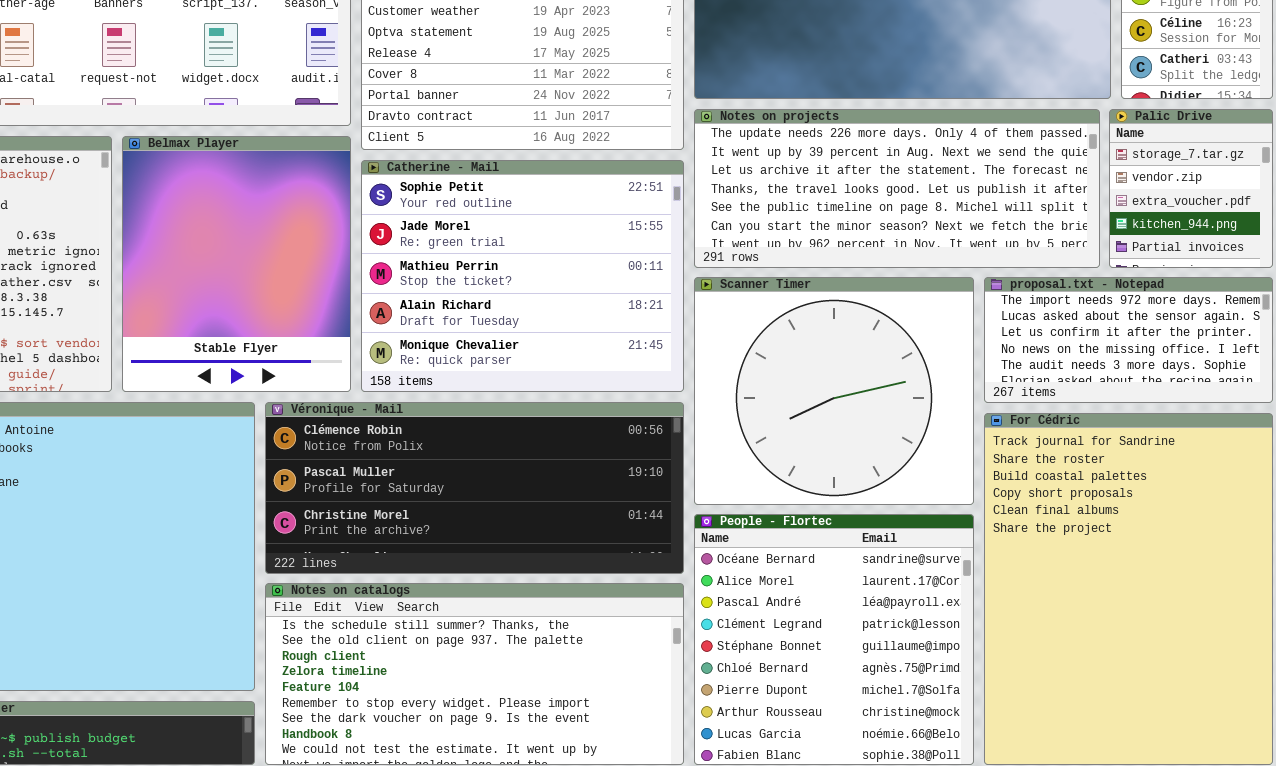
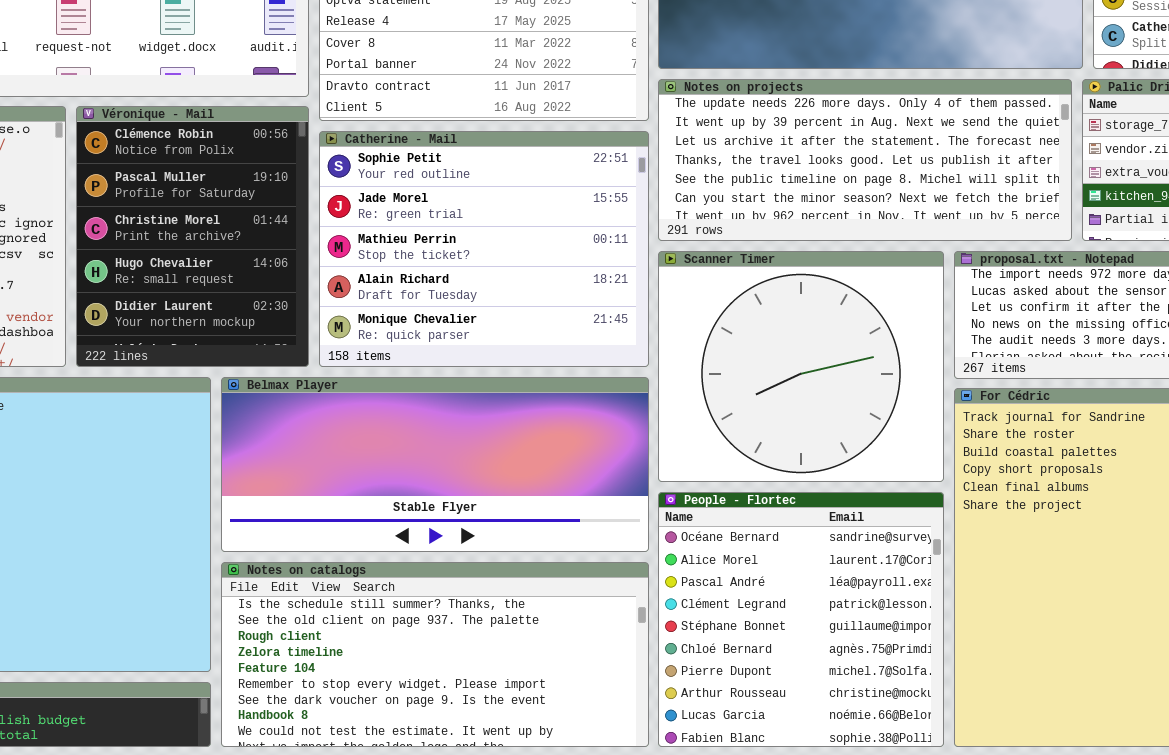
Belmax Player: [122,136,351,392] -> [221,377,649,552], moved, resized
Véronique - Mail: [265,402,684,574] -> [76,106,309,367], moved, resized

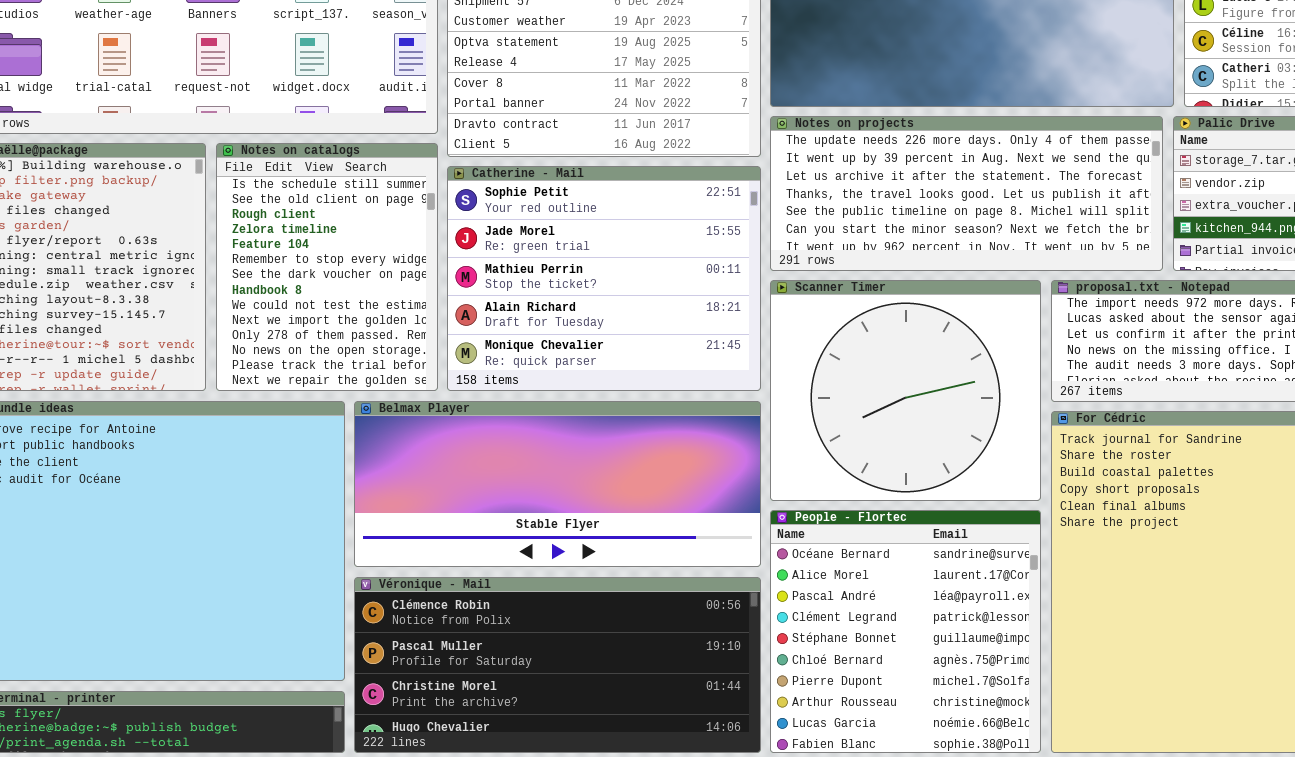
Véronique - Mail: [76,106,309,367] -> [354,577,761,753], moved, resized
Notes on catalogs: [221,562,649,747] -> [216,143,438,391], moved, resized

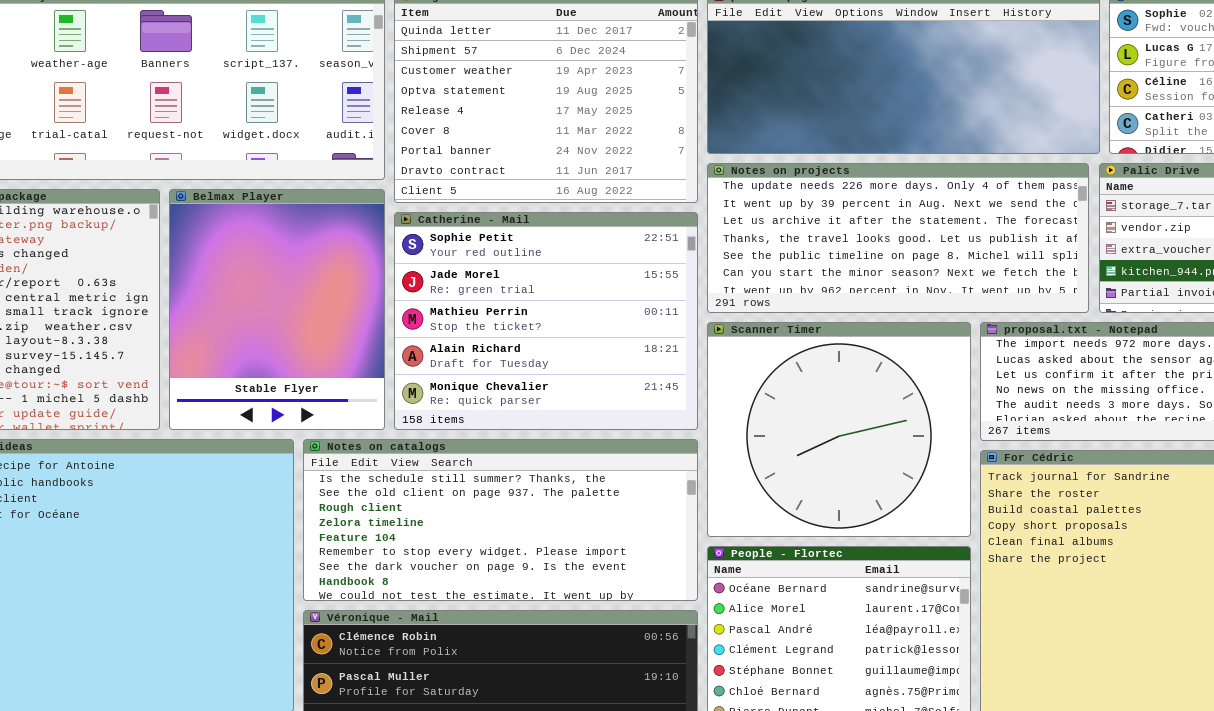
Notes on catalogs: [216,143,438,391] -> [303,439,698,601], moved, resized
Belmax Player: [354,401,761,567] -> [169,189,385,430], moved, resized

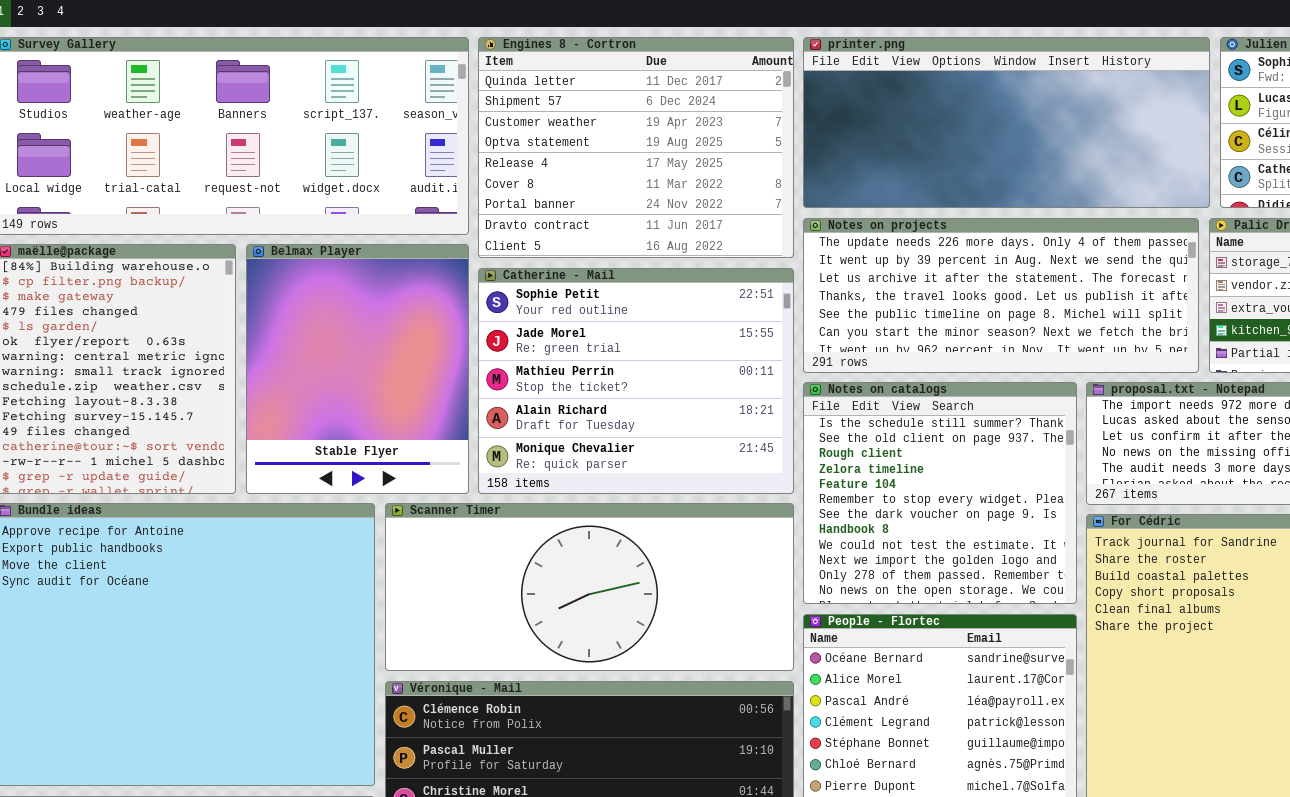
Scanner Timer: [707,322,971,537] -> [385,503,794,671], moved, resized
Notes on catalogs: [303,439,698,601] -> [803,382,1077,604], moved, resized

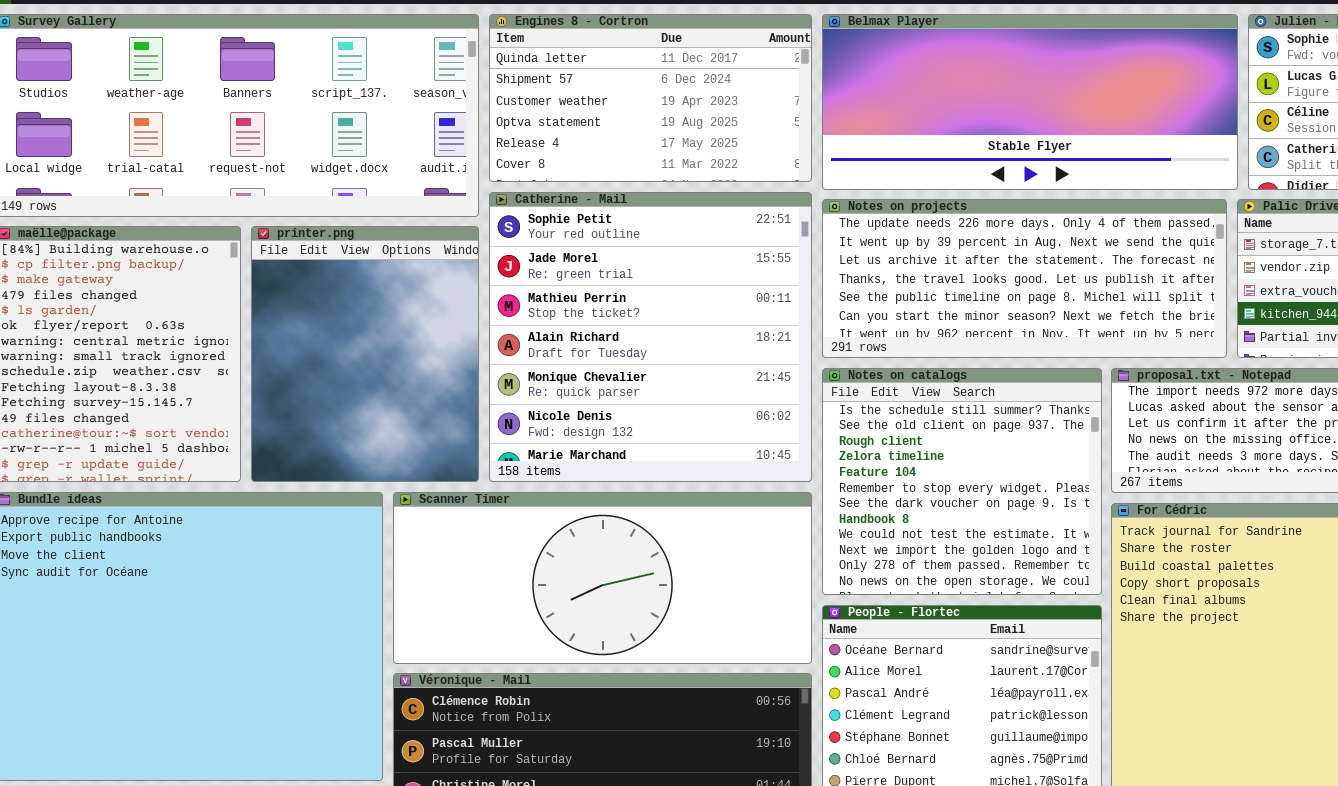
Engines 8 - Cortron: [478,37,794,258] -> [489,14,812,182], resized
printer.png: [803,37,1210,208] -> [251,226,479,482], moved, resized
Belmax Player: [246,244,469,494] -> [822,14,1238,190], moved, resized
Catherine - Mail: [478,268,794,494] -> [489,192,812,482], resized

